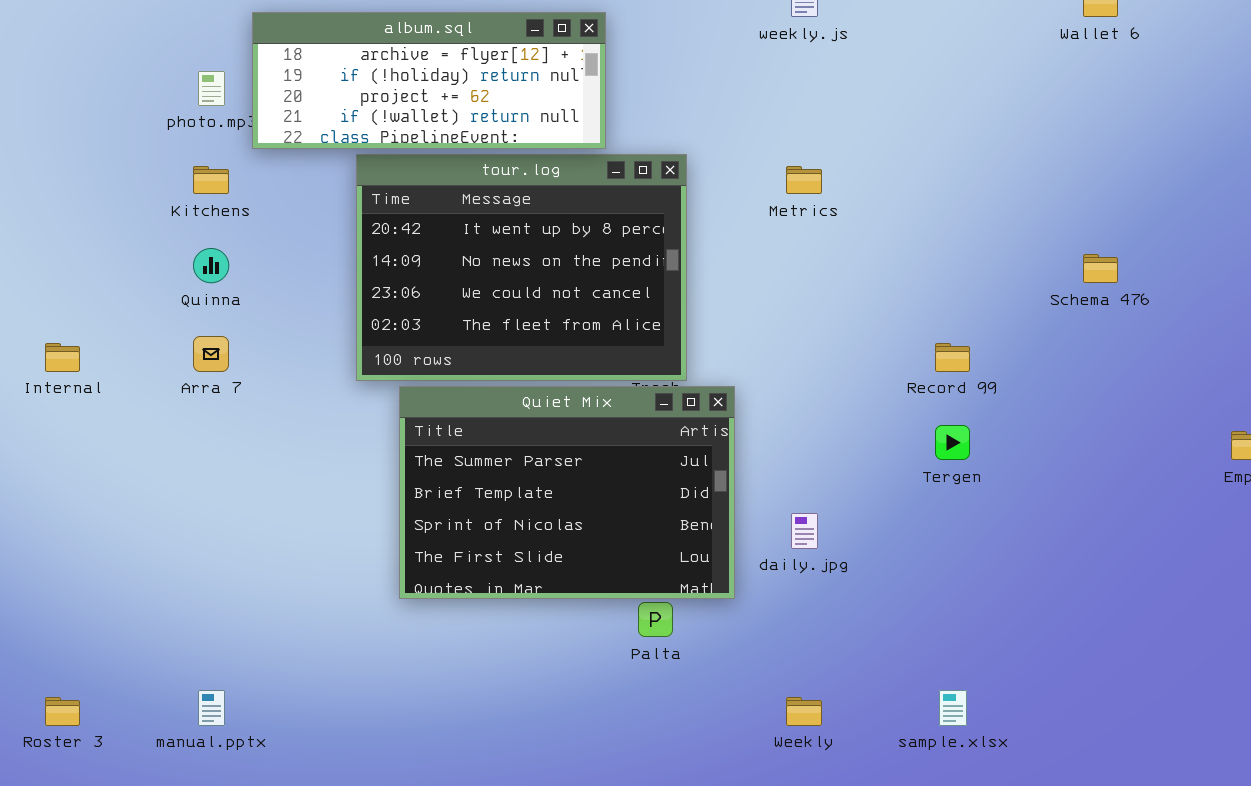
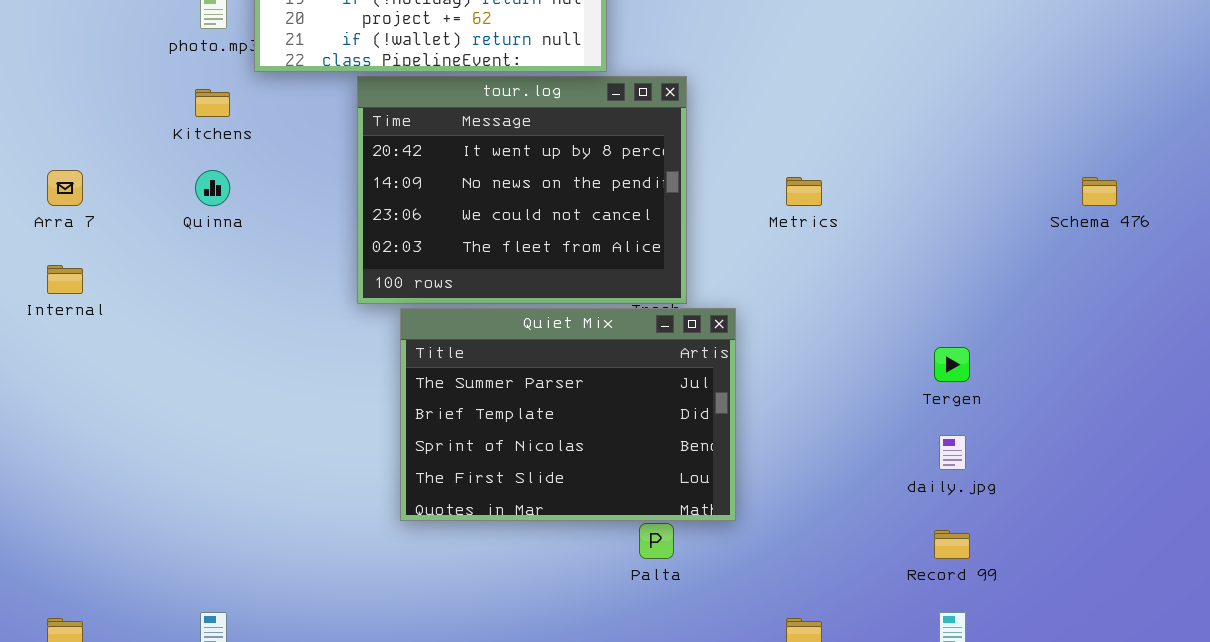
Metrics: [786,166,822,194] -> [786,177,822,206], moved
Arra 7: [193,336,229,372] -> [47,170,83,206], moved
Record 99: [935,343,970,372] -> [934,530,970,559], moved
daily.jpg: [791,513,818,549] -> [939,435,966,470], moved

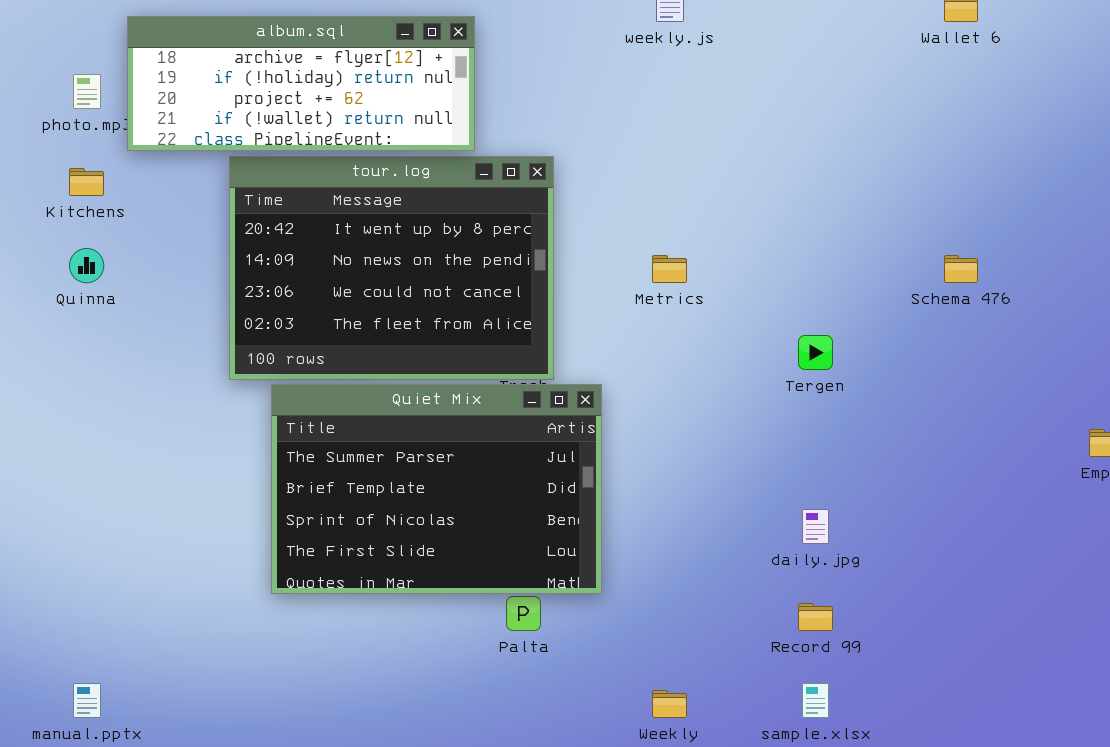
Tergen: [934,347,970,382] -> [798,335,833,370], moved

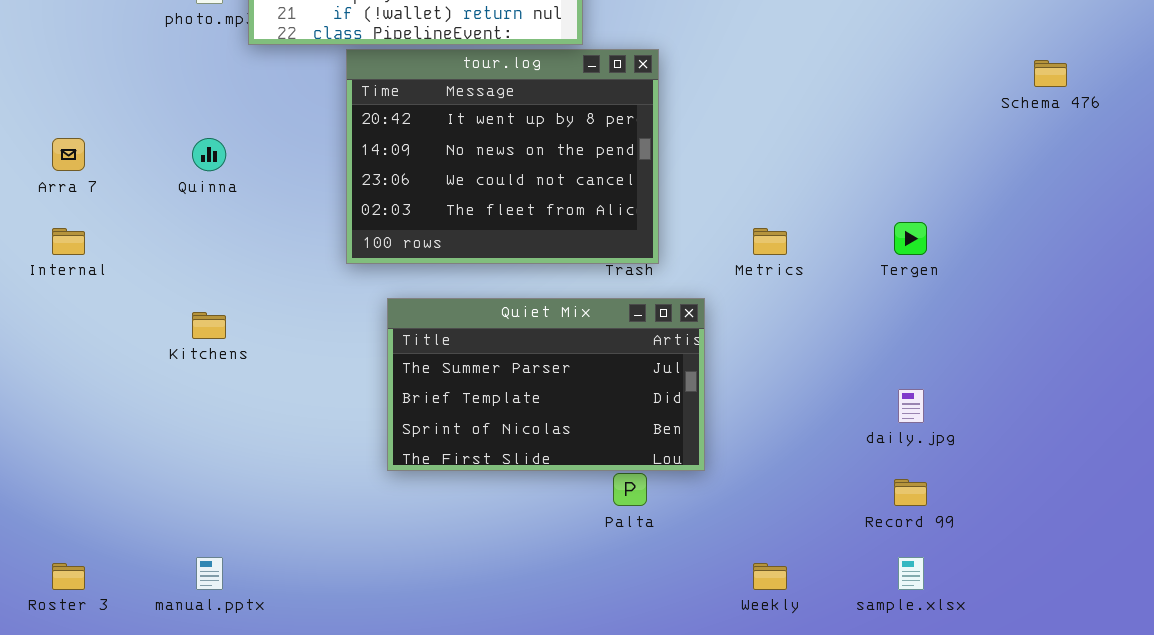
Kitchens: [69,168,104,196] -> [192,312,226,339], moved
Metrics: [652,255,687,283] -> [753,228,787,255], moved
Schema 476: [944,255,978,283] -> [1034,60,1067,87], moved
Quiet Mix: [271,384,602,594] -> [387,298,705,471], resized

